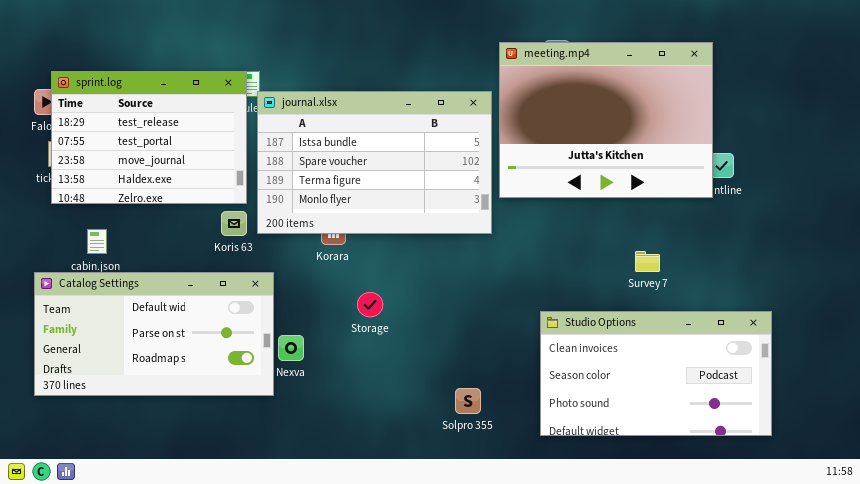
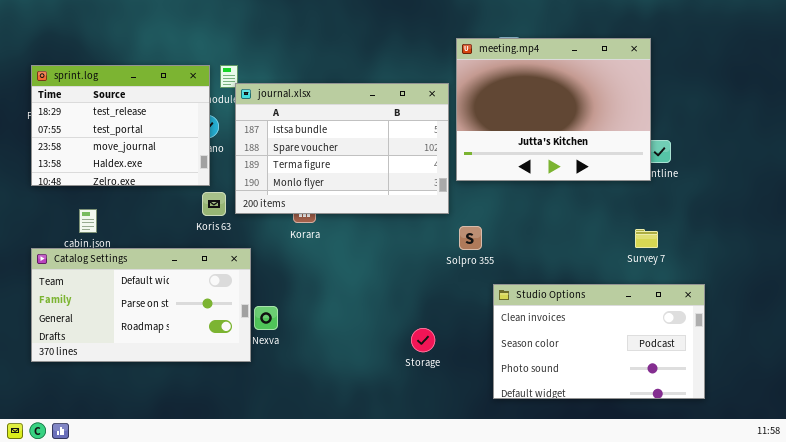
sprint.log: [51,71,247,204] -> [31,65,210,186], moved
Survey 7: [635,251,660,272] -> [635,229,658,248], moved
Storage: [357,292,383,317] -> [411,328,435,352], moved
Solpro 355: [455,388,481,414] -> [459,226,482,250], moved

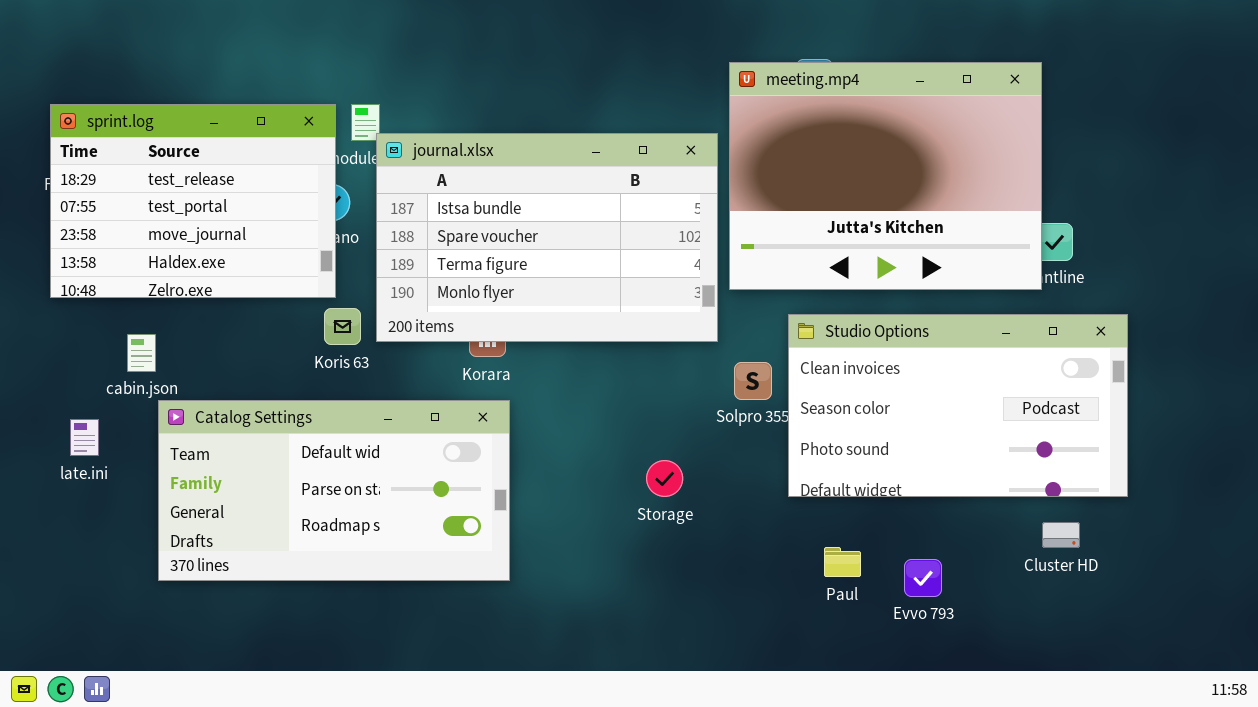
Catalog Settings: [31,248,251,362] -> [158,400,510,581], moved
Studio Options: [493,284,705,399] -> [788,314,1128,497], moved
Storage: [411,328,435,352] -> [646,460,683,497], moved

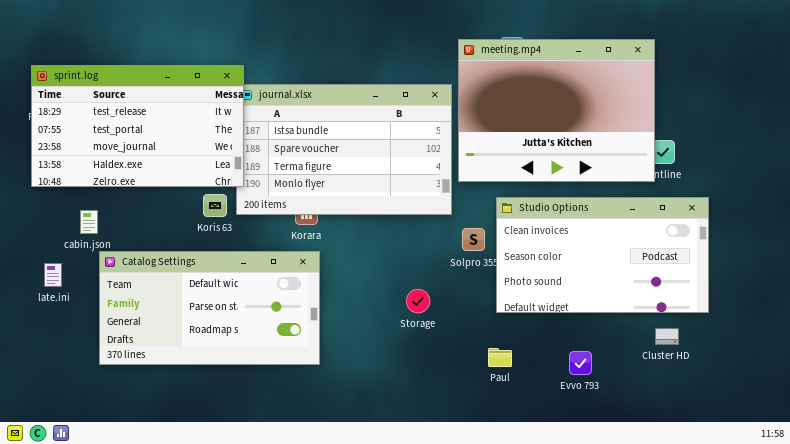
sprint.log: [50,104,336,298] -> [31,65,244,187], resized
Paul: [824,547,861,577] -> [488,348,512,367], moved

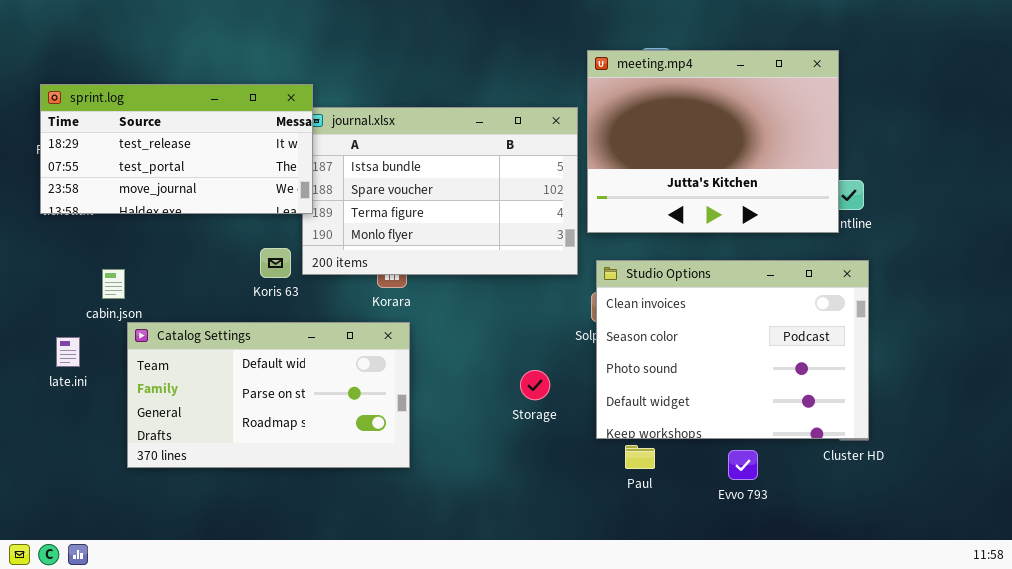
sprint.log: [31,65,244,187] -> [40,84,313,214], resized
Studio Options: [496,197,709,313] -> [596,260,869,439], moved, resized

